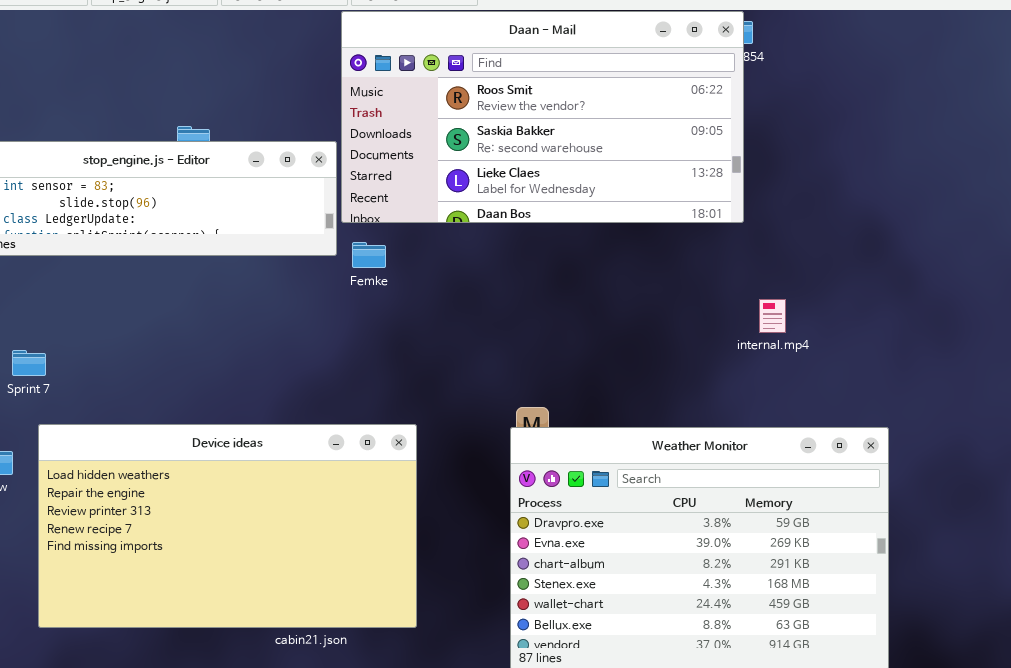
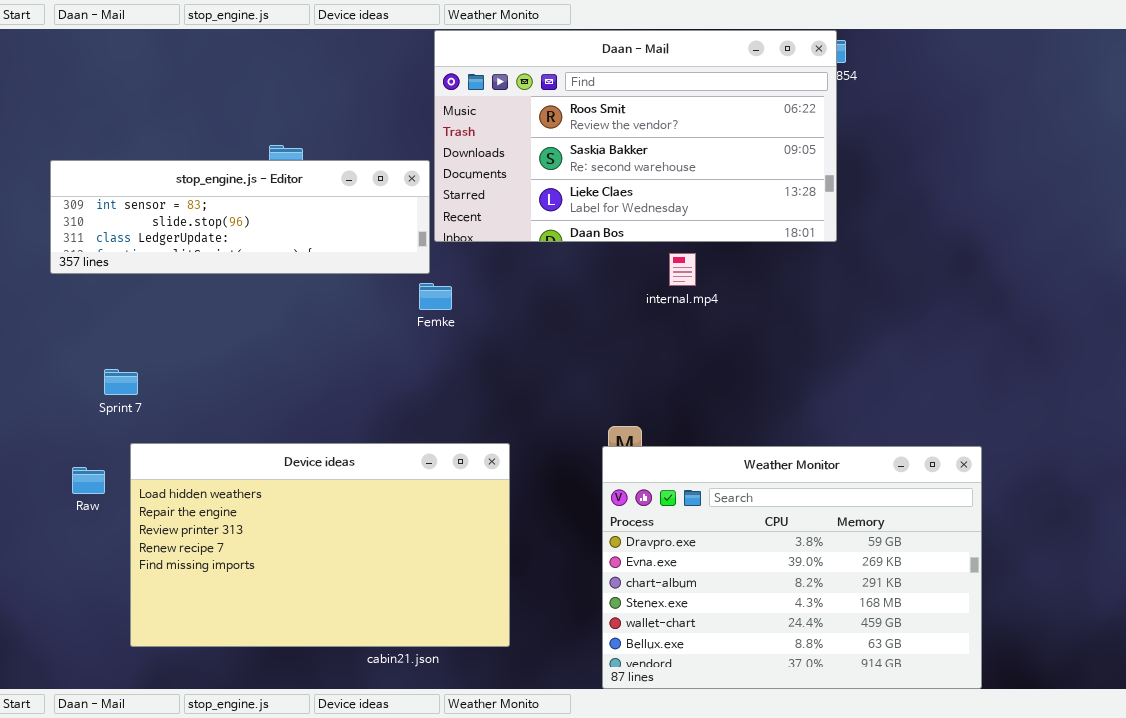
Femke: [352,242,386,268] -> [419,283,452,310], moved
internal.mp4: [759,299,786,333] -> [669,253,696,286], moved

